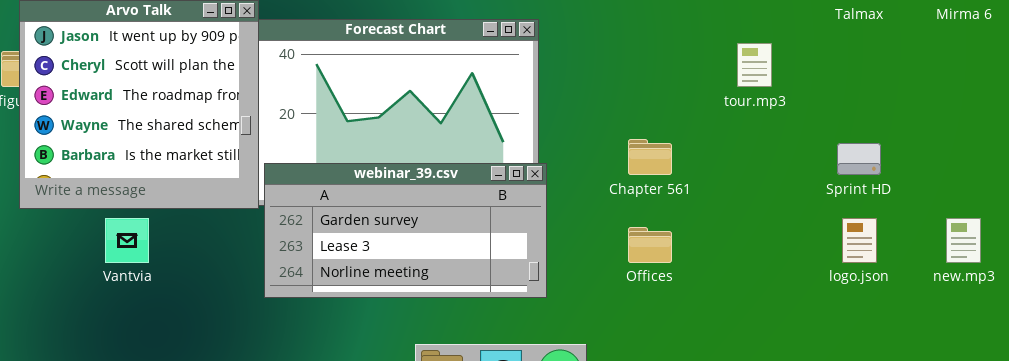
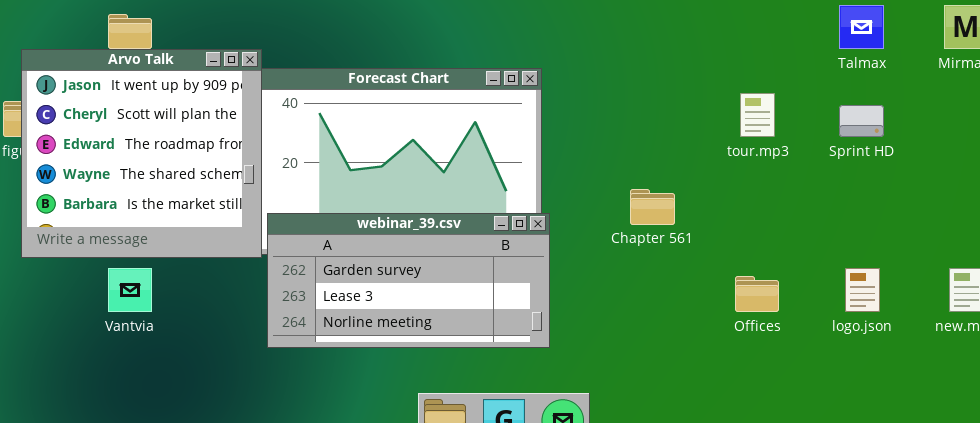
Sprint HD: [837,143,881,175] -> [839,105,884,137], moved
Offices: [628,227,672,263] -> [735,276,779,312], moved

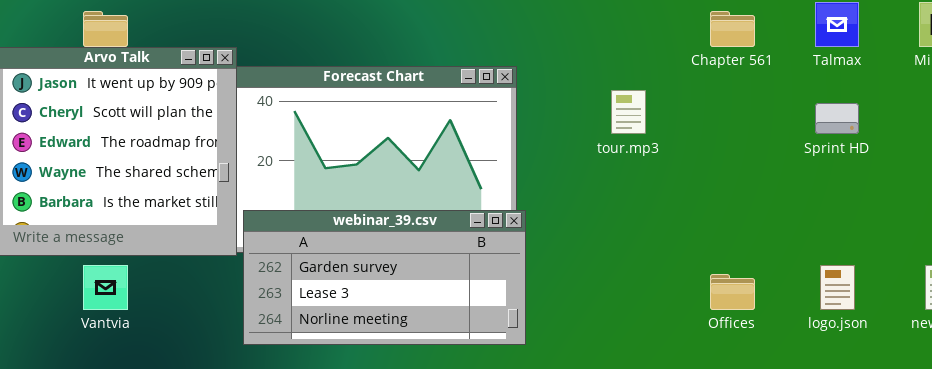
tour.mp3: [740,93,775,137] -> [611,90,646,134], moved
Chapter 561: [630,189,675,225] -> [710,11,755,47], moved

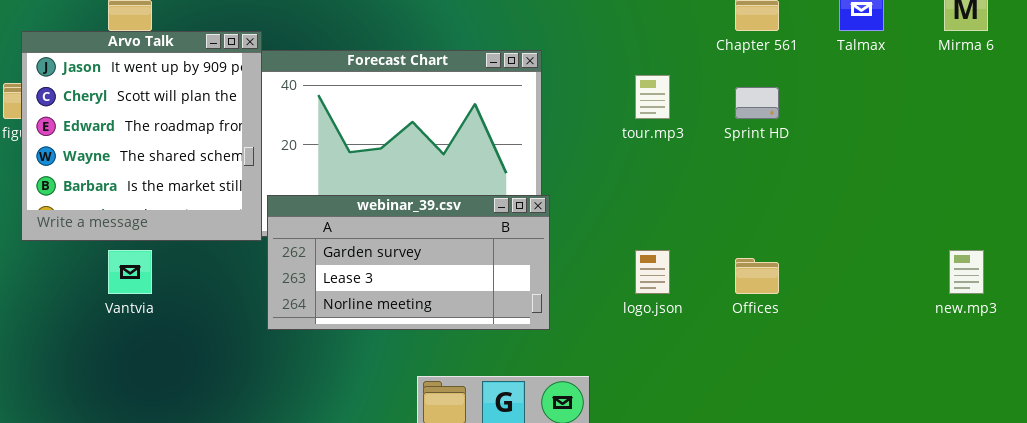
Sprint HD: [815,103,859,134] -> [735,87,779,119], moved
logo.json: [820,265,855,310] -> [635,250,670,294], moved

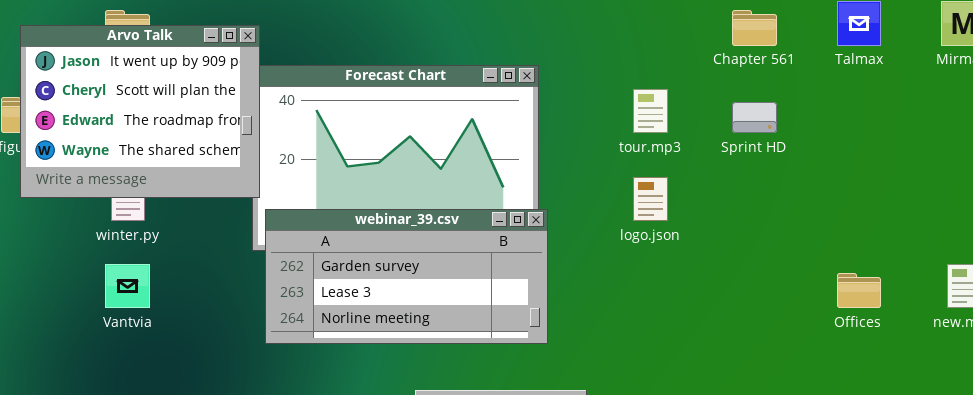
Arvo Talk: [21,31,262,241] -> [20,25,260,198], moved, resized
logo.json: [635,250,670,294] -> [633,177,668,221], moved
Offices: [735,258,779,294] -> [837,273,881,308], moved

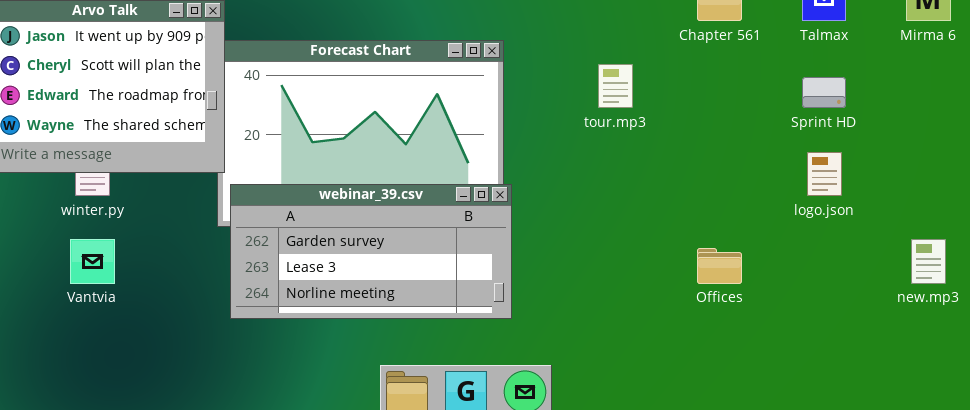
Sprint HD: [732,102,777,133] -> [802,77,846,108], moved
logo.json: [633,177,668,221] -> [807,152,842,196], moved
Offices: [837,273,881,308] -> [697,248,742,284], moved

